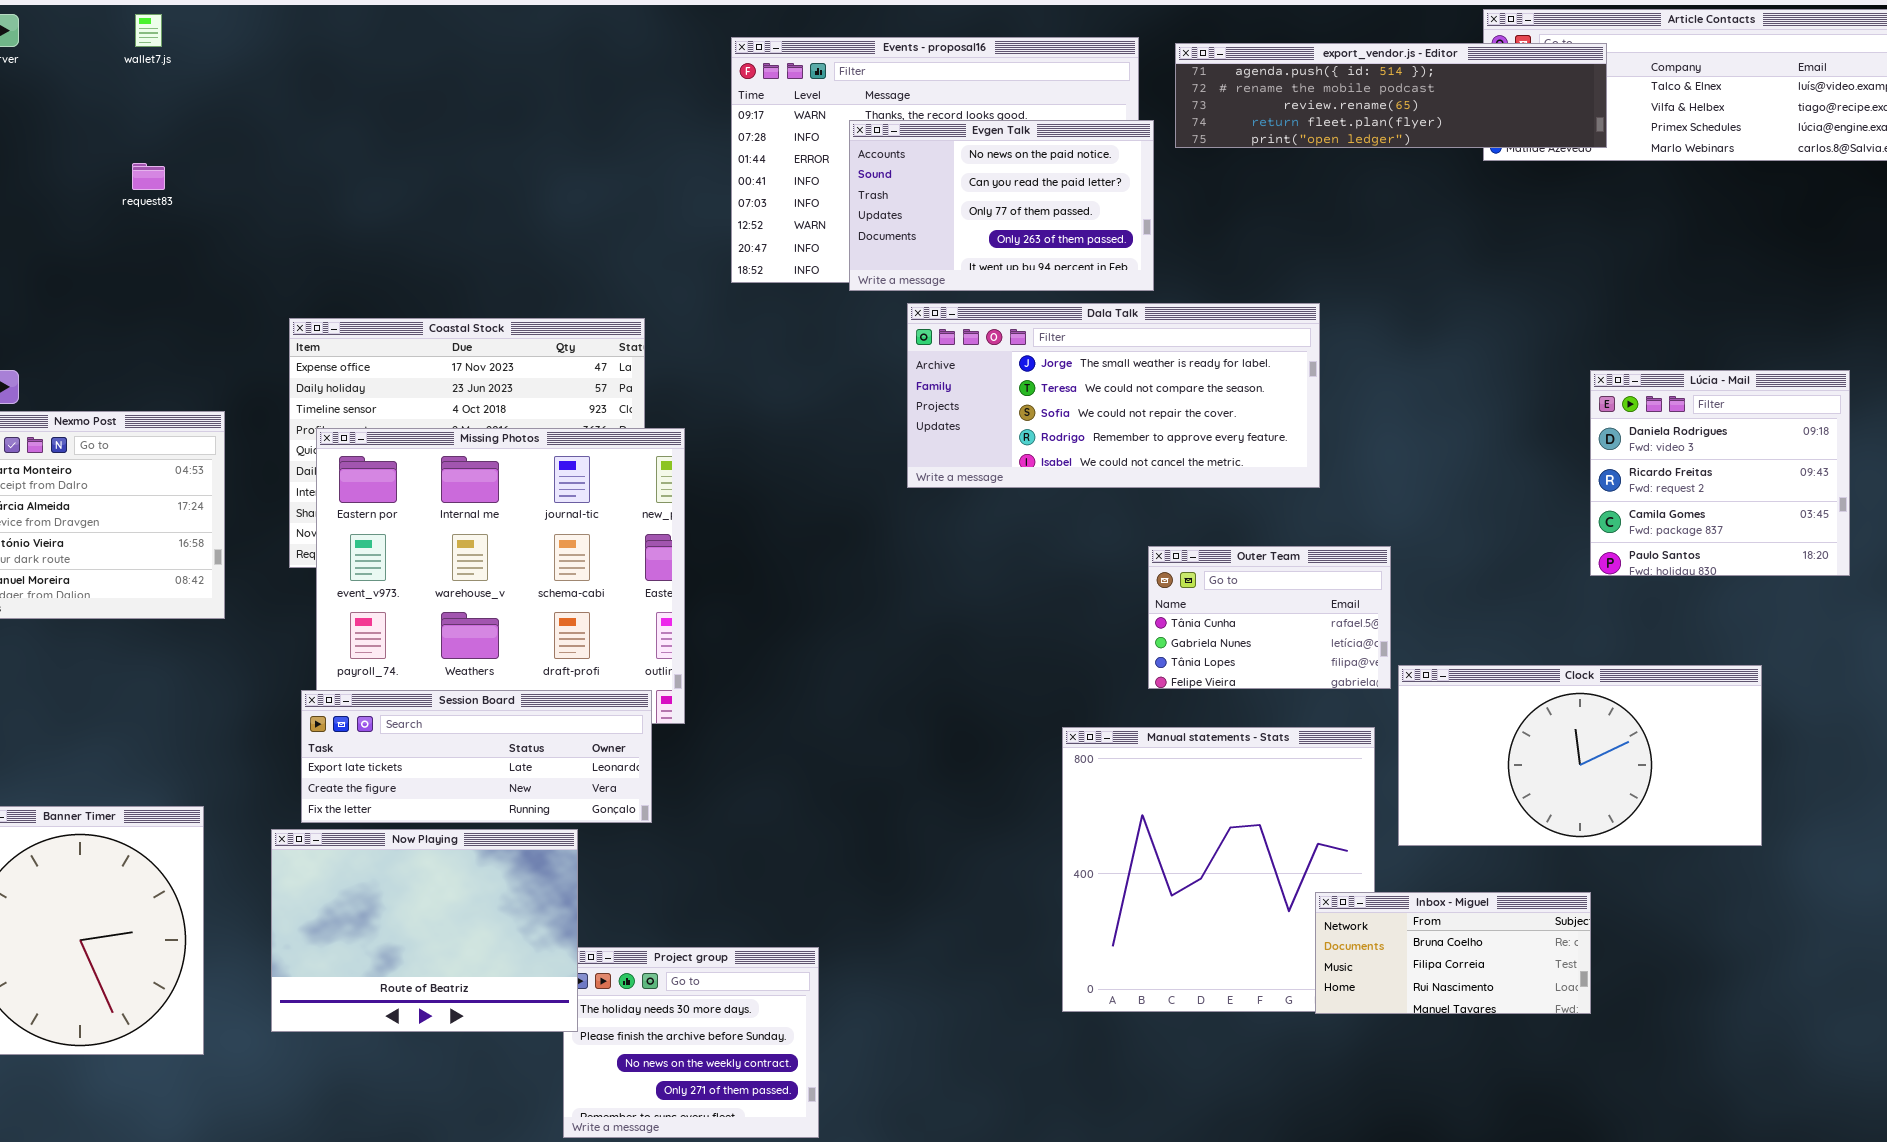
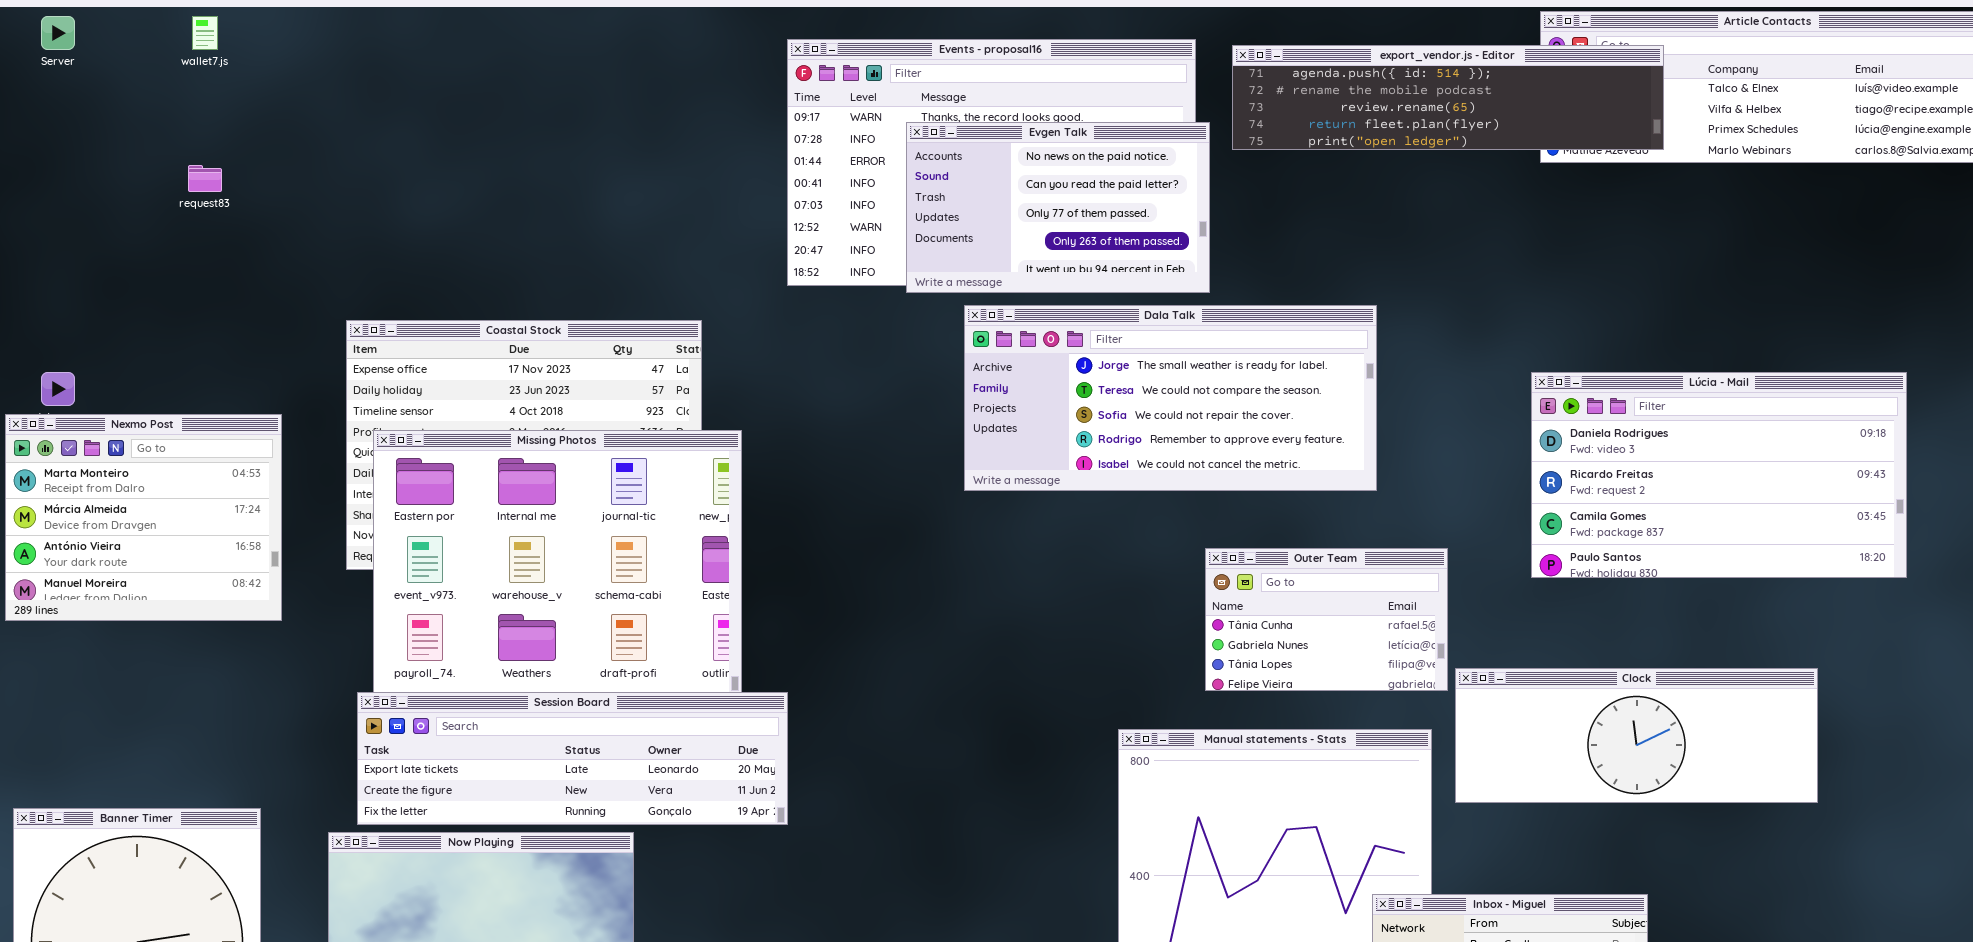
Lúcia - Mail: [1590,370,1850,576] -> [1531,372,1907,578], resized
Clock: [1398,665,1762,846] -> [1455,668,1818,803], resized
Session Board: [301,690,652,823] -> [357,692,788,825], resized

